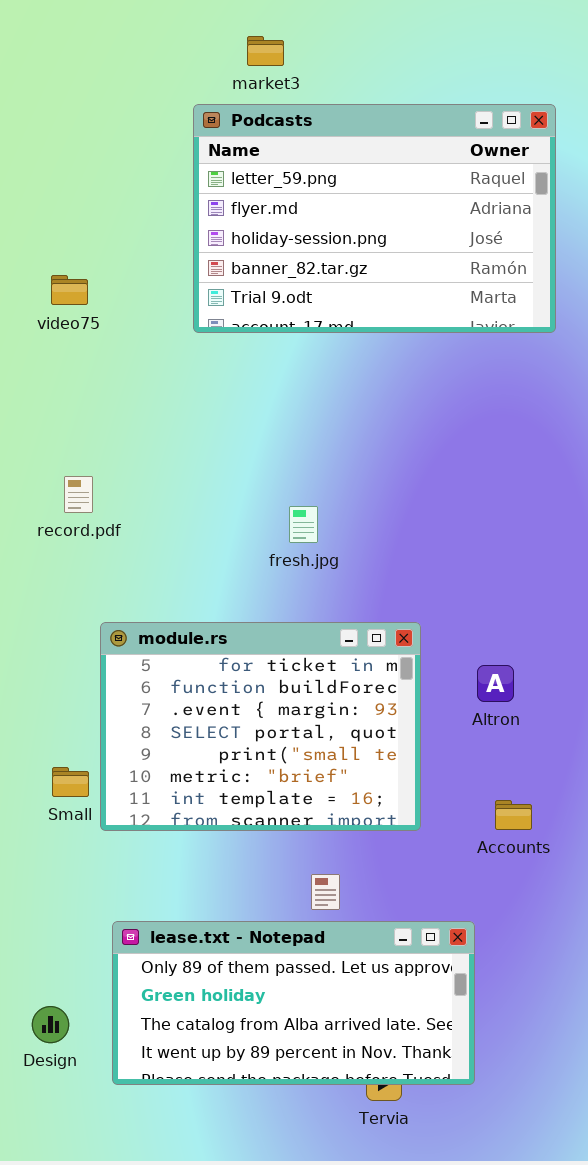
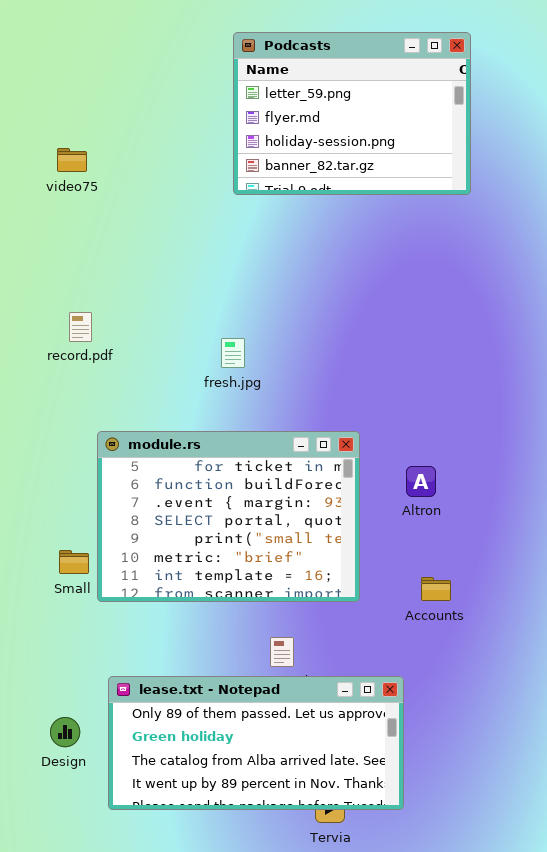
Podcasts: [193,104,556,333] -> [233,32,471,195], resized
fresh.jpg: [289,506,318,543] -> [221,338,245,368], moved
Design: [32,1006,69,1043] -> [50,717,80,747], moved

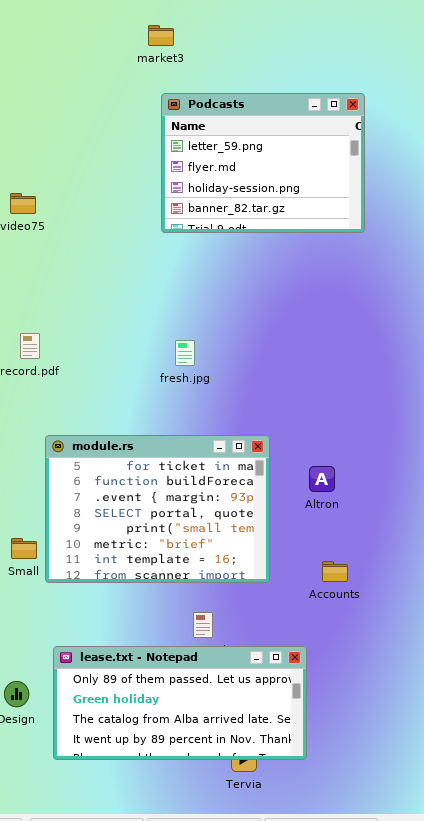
fresh.jpg: [221,338,245,368] -> [175,340,195,366], moved

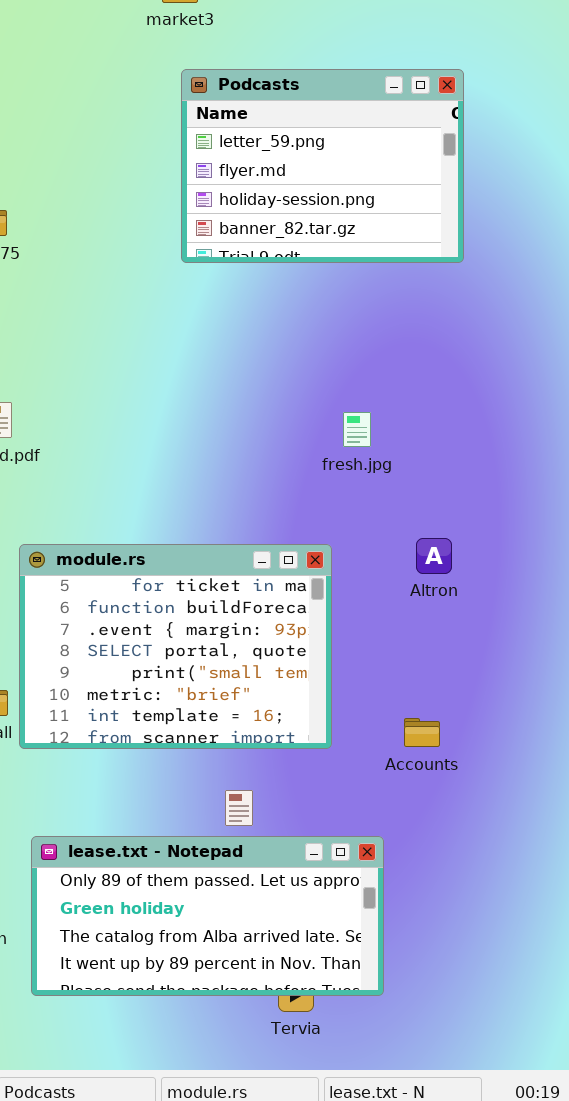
fresh.jpg: [175,340,195,366] -> [343,412,371,447], moved
Altron: [309,466,335,492] -> [416,538,452,574], moved

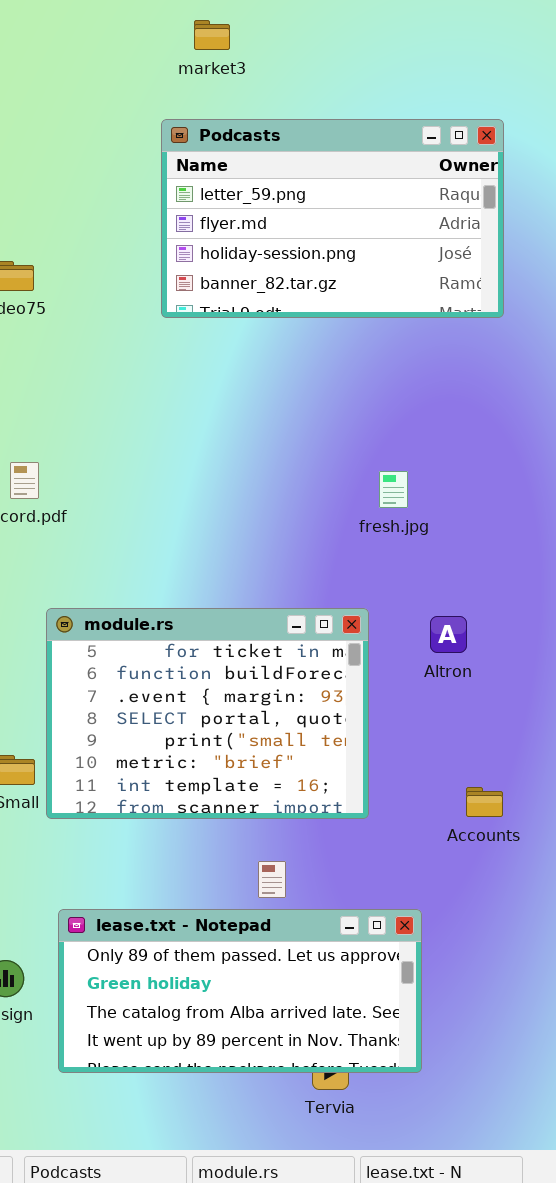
Podcasts: [181,69,464,263] -> [161,119,504,318], resized
Altron: [416,538,452,574] -> [430,616,467,653], moved
Accounts: [404,718,440,747] -> [466,787,503,817], moved

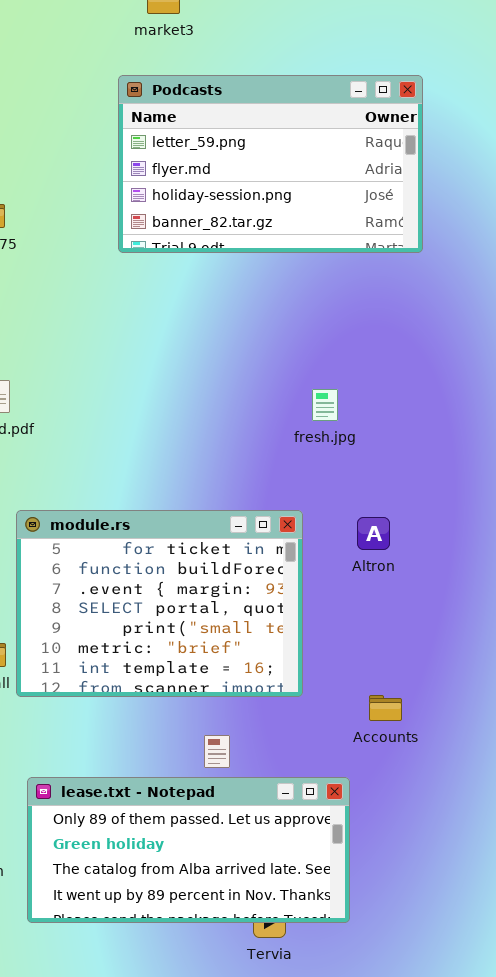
Accounts: [466,787,503,817] -> [369,695,402,721], moved

